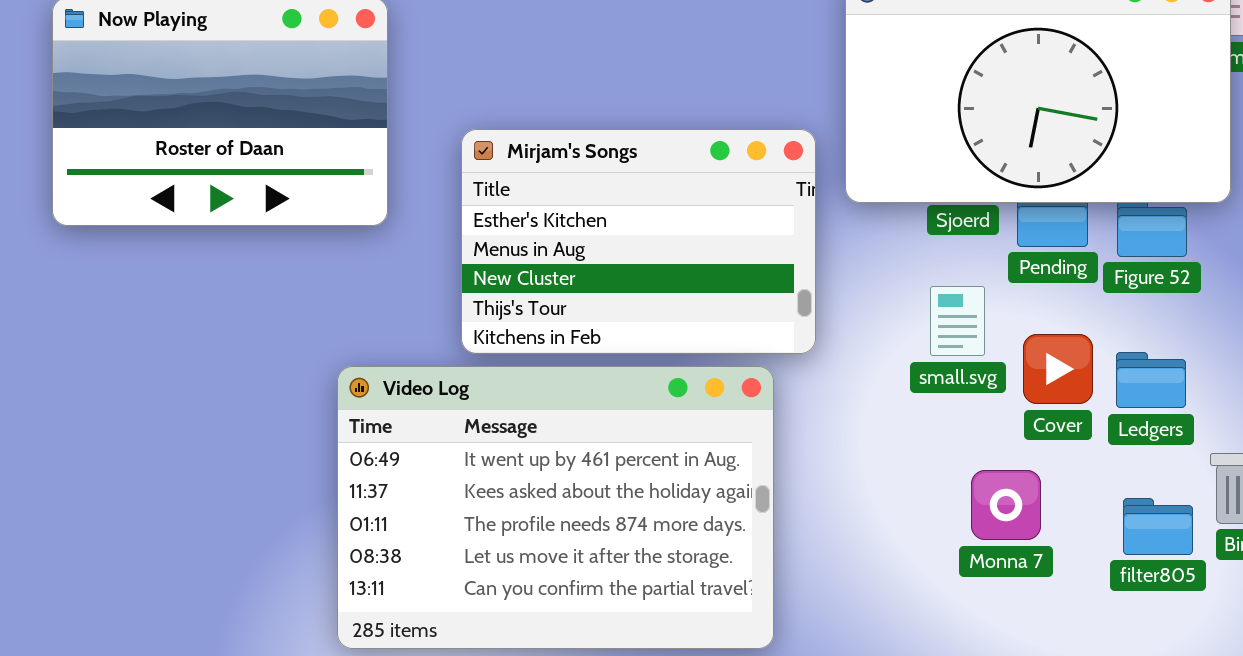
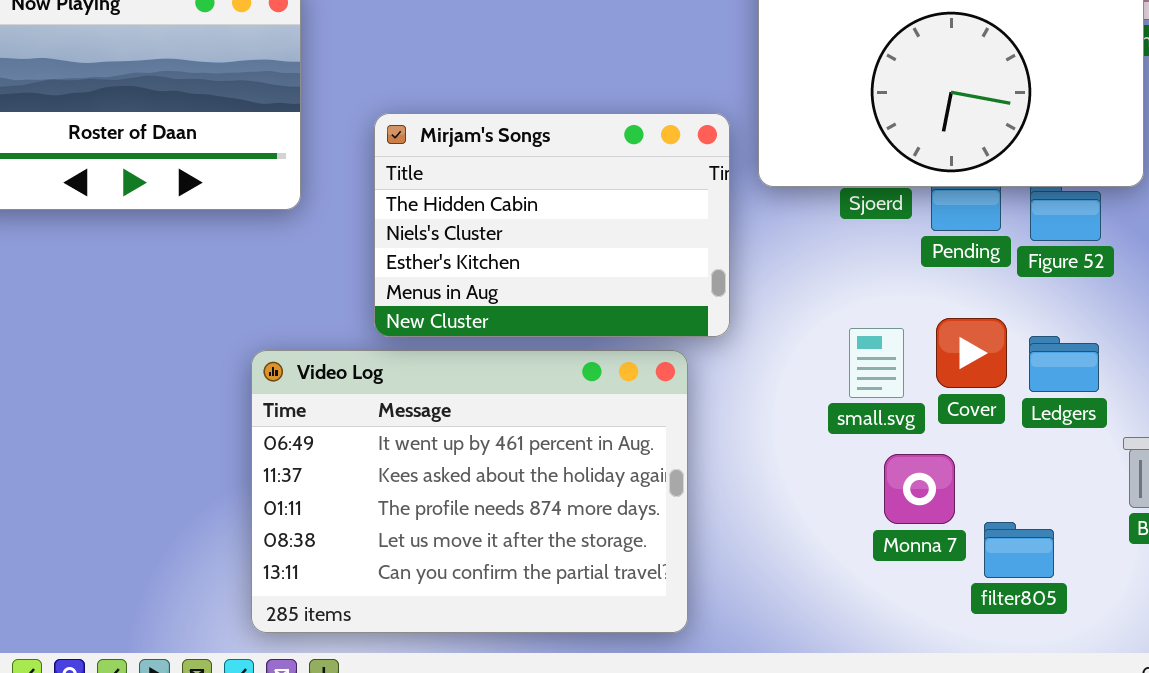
Mirjam's Songs: [461,129,816,354] -> [374,113,730,337], scrolled up 2 rows
small.svg: [930,286,985,356] -> [849,328,904,398], moved
filter805: [1123,498,1193,555] -> [984,522,1054,578], moved

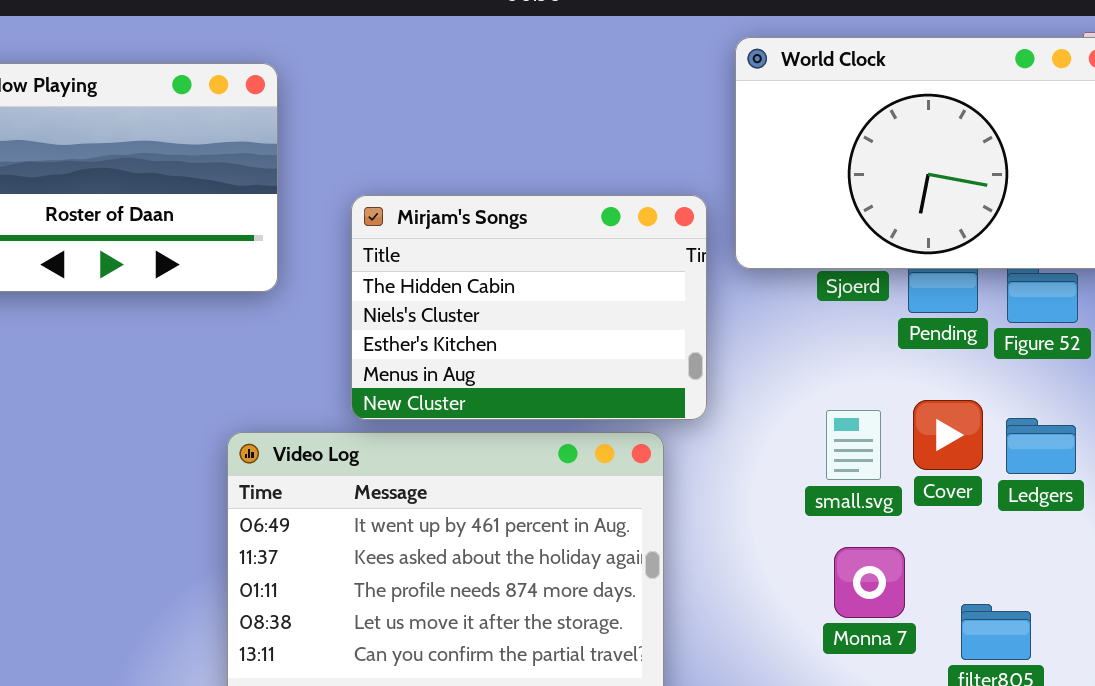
Monna 7: [884,454,955,524] -> [834,547,905,618], moved

